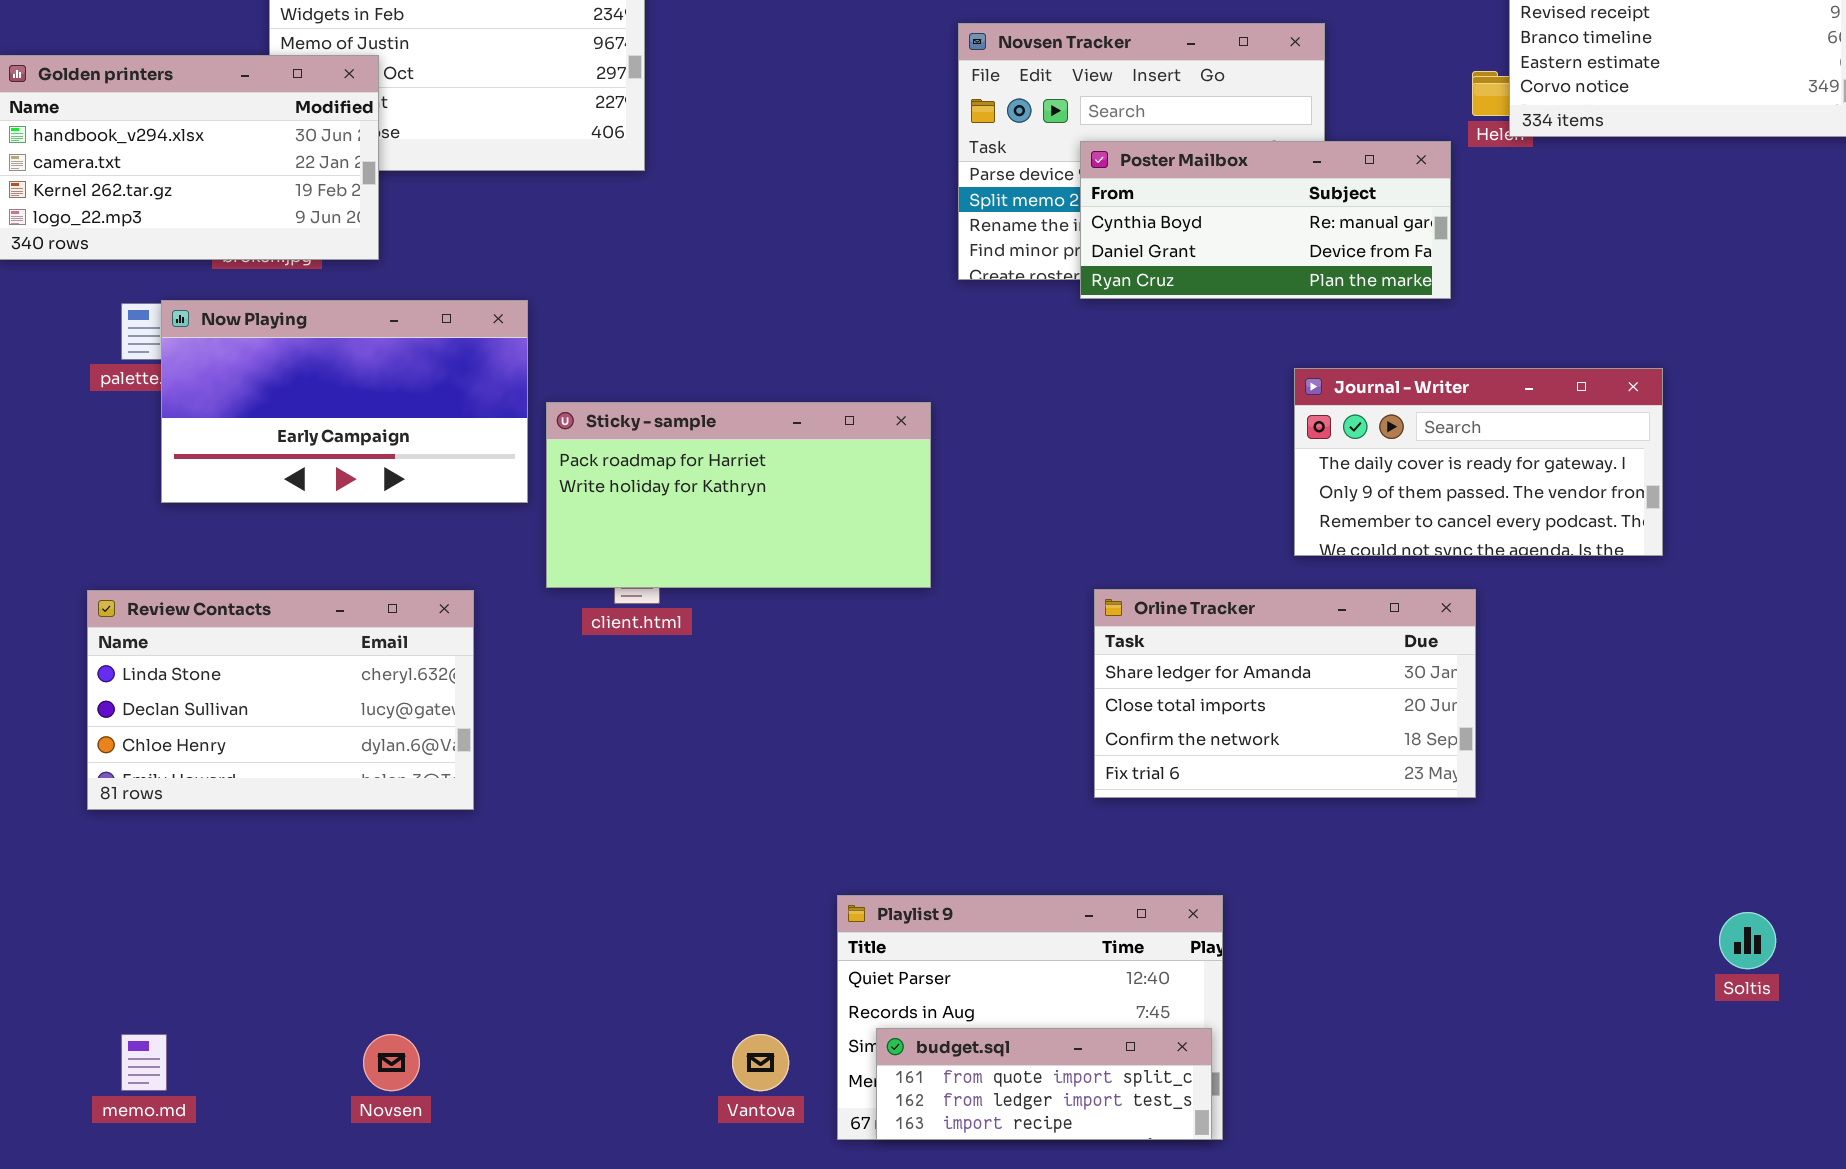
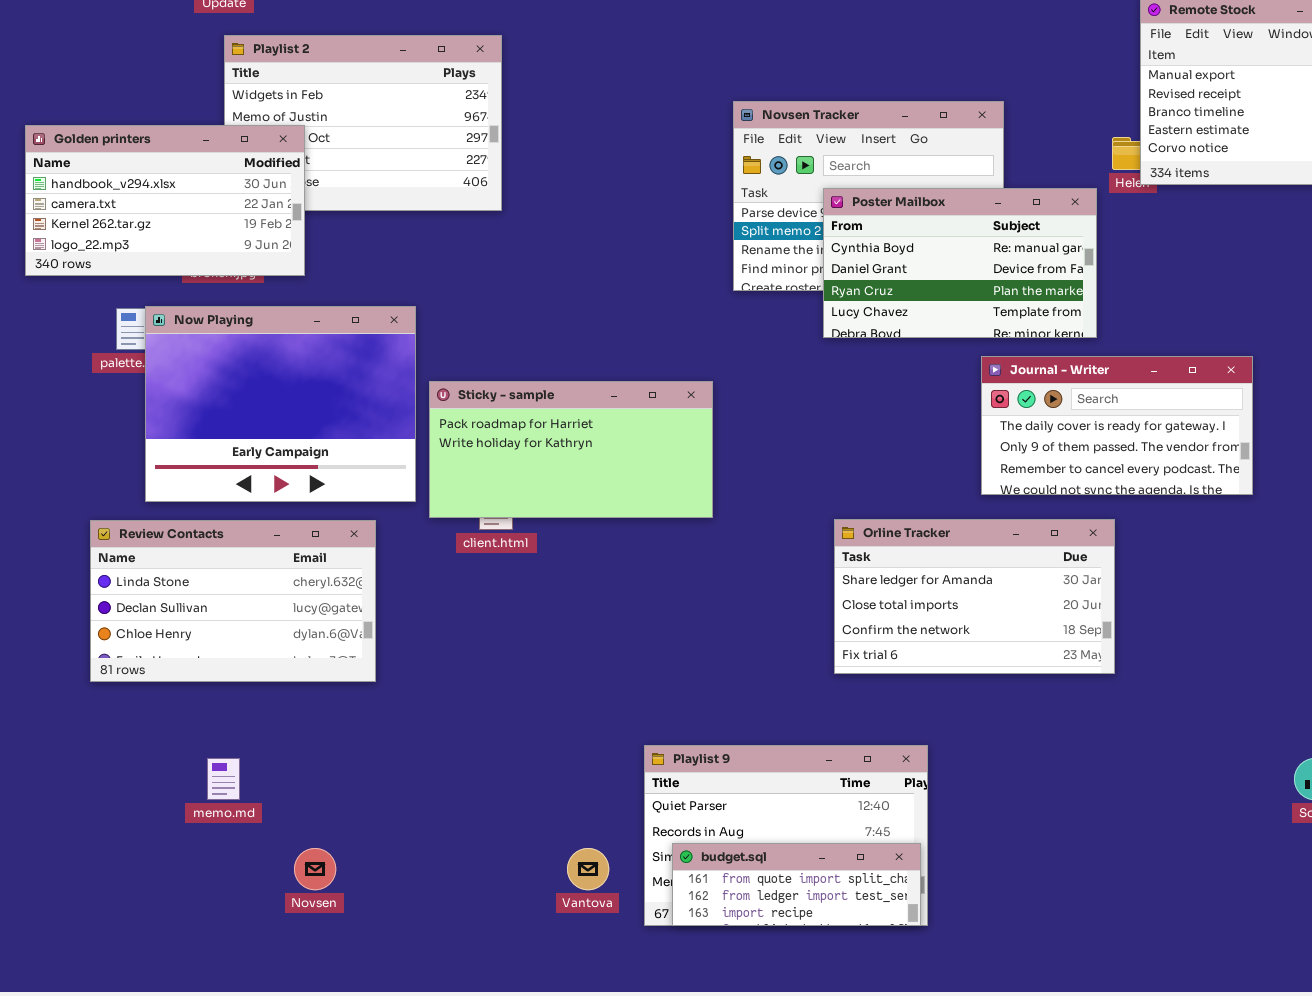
Poster Mailbox: [1080,141,1451,299] -> [823,188,1097,338], resized
Now Playing: [161,300,528,503] -> [145,306,416,502], resized
memo.md: [121,1034,167,1091] -> [207,758,240,800], moved

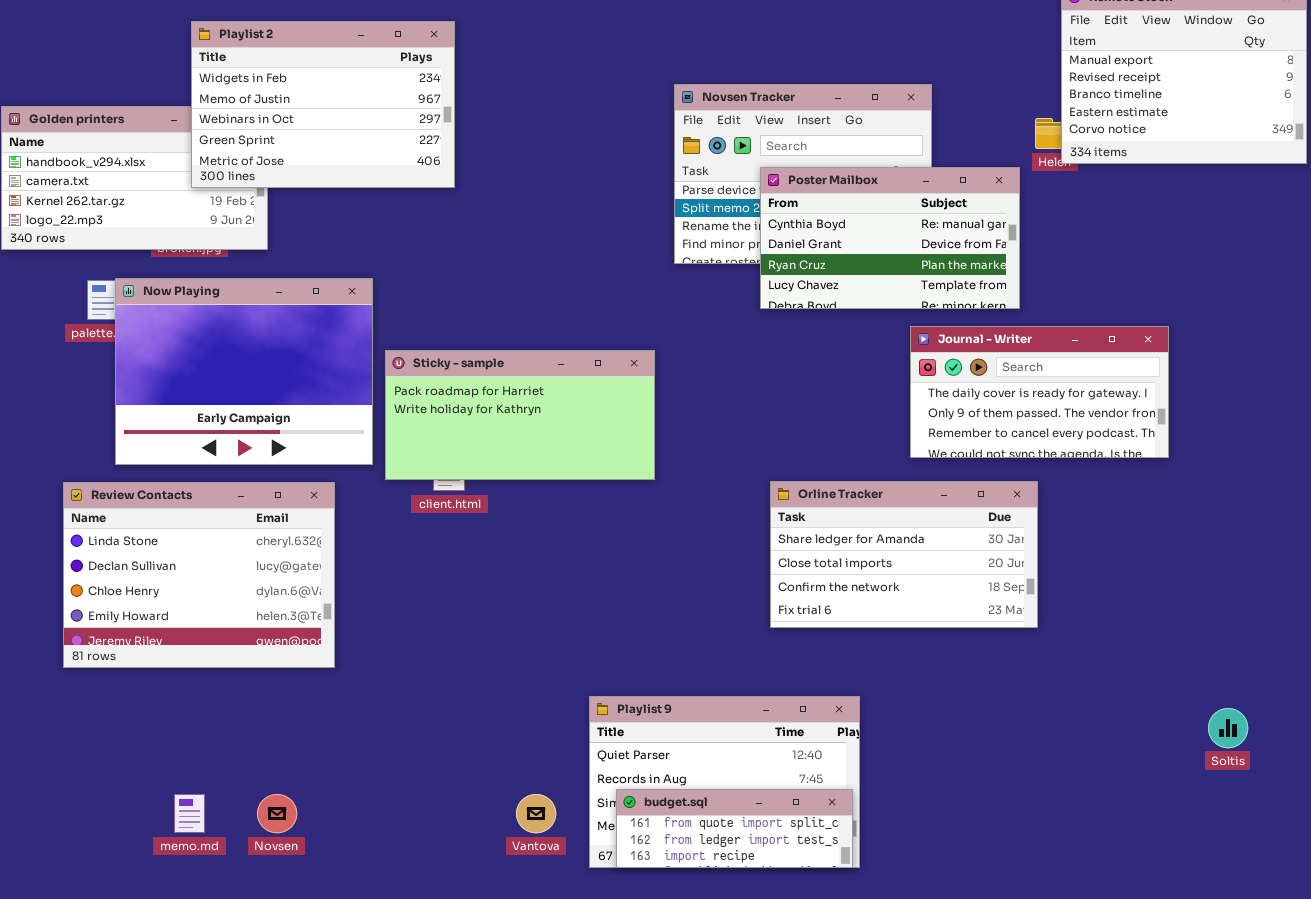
Playlist 2: [224,35,502,211] -> [191,21,455,188], raised
Review Contacts: [90,520,376,682] -> [63,482,335,668], resized
memo.md: [207,758,240,800] -> [174,794,205,833], moved

